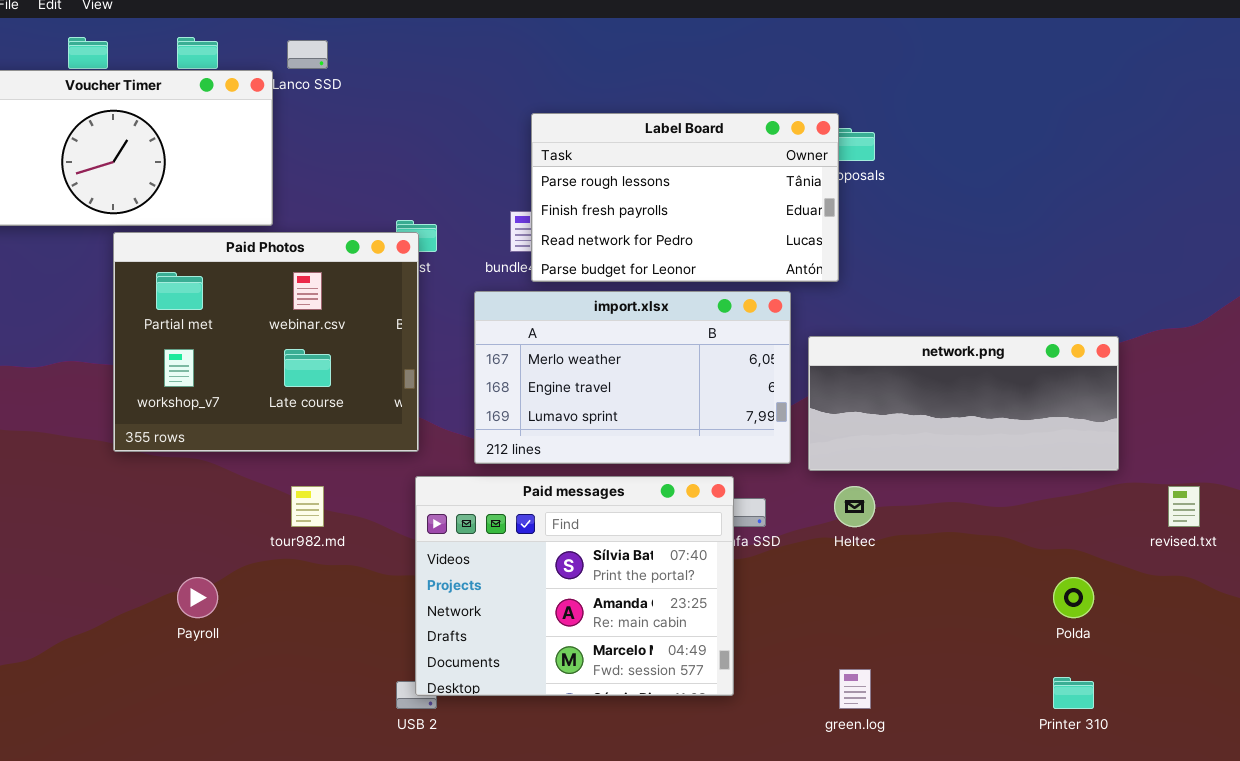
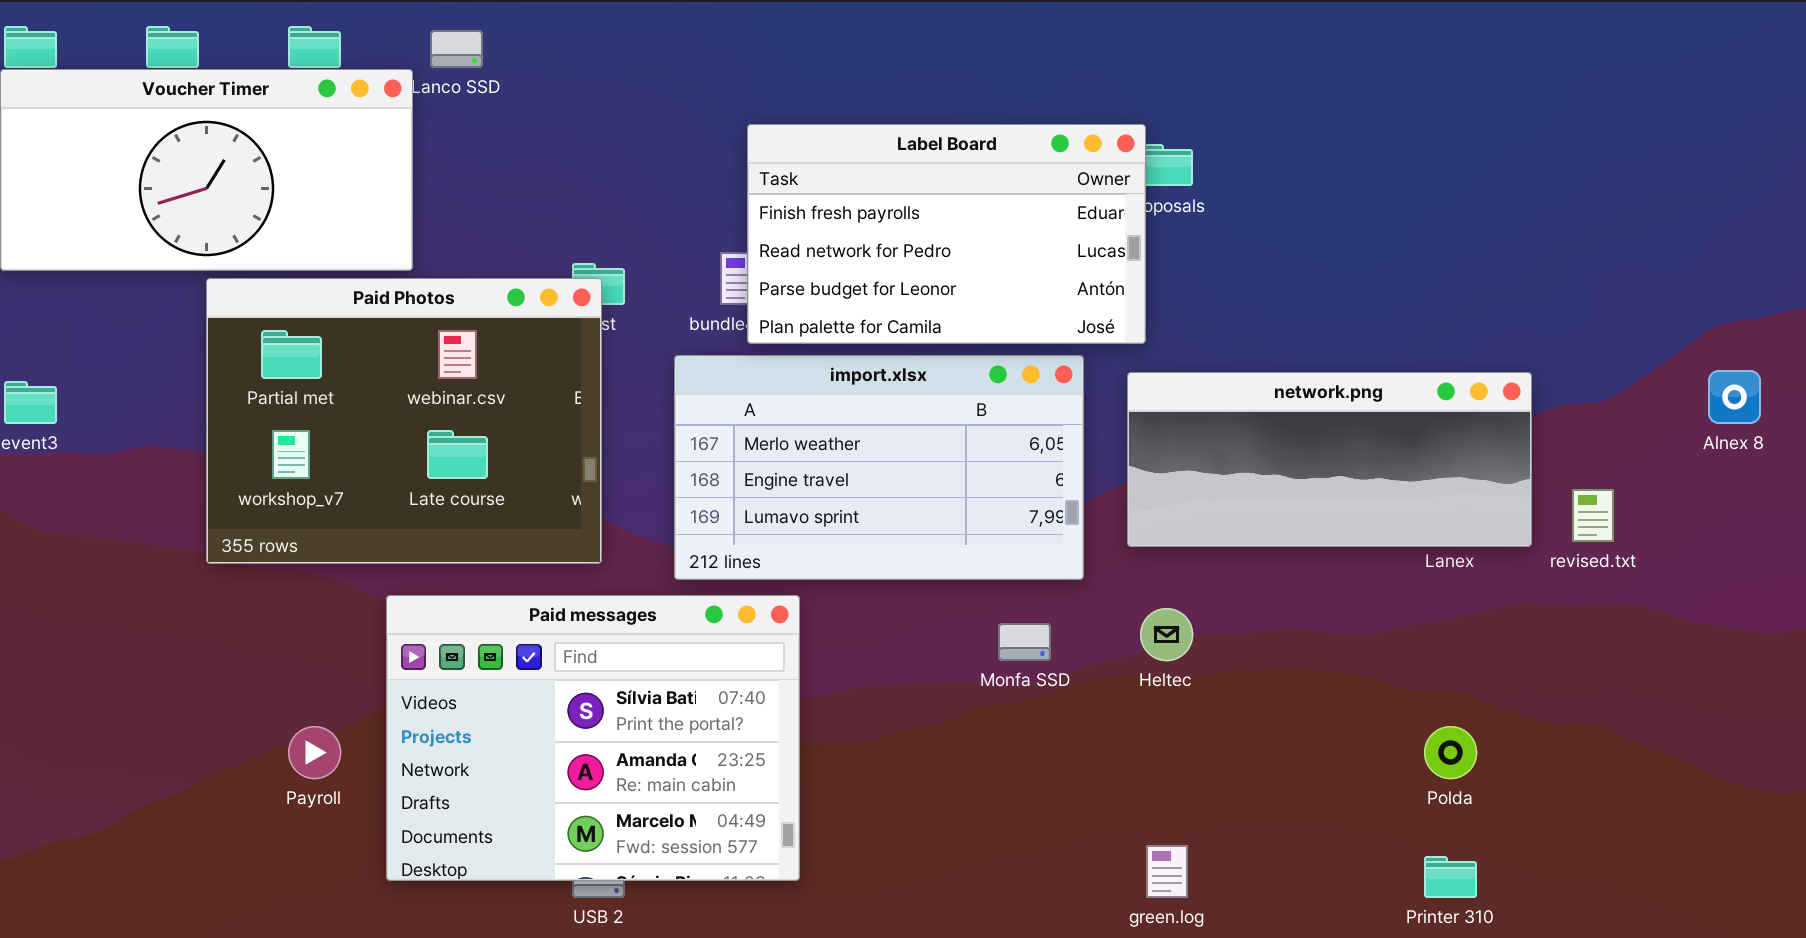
Label Board: [531,113,839,282] -> [747,124,1146,344], scrolled down 1 row
network.png: [808,336,1119,471] -> [1127,372,1532,547], moved
Paid messages: [415,476,734,696] -> [386,595,800,881], moved
revised.txt: [1168,486,1200,527] -> [1572,489,1614,542], moved

